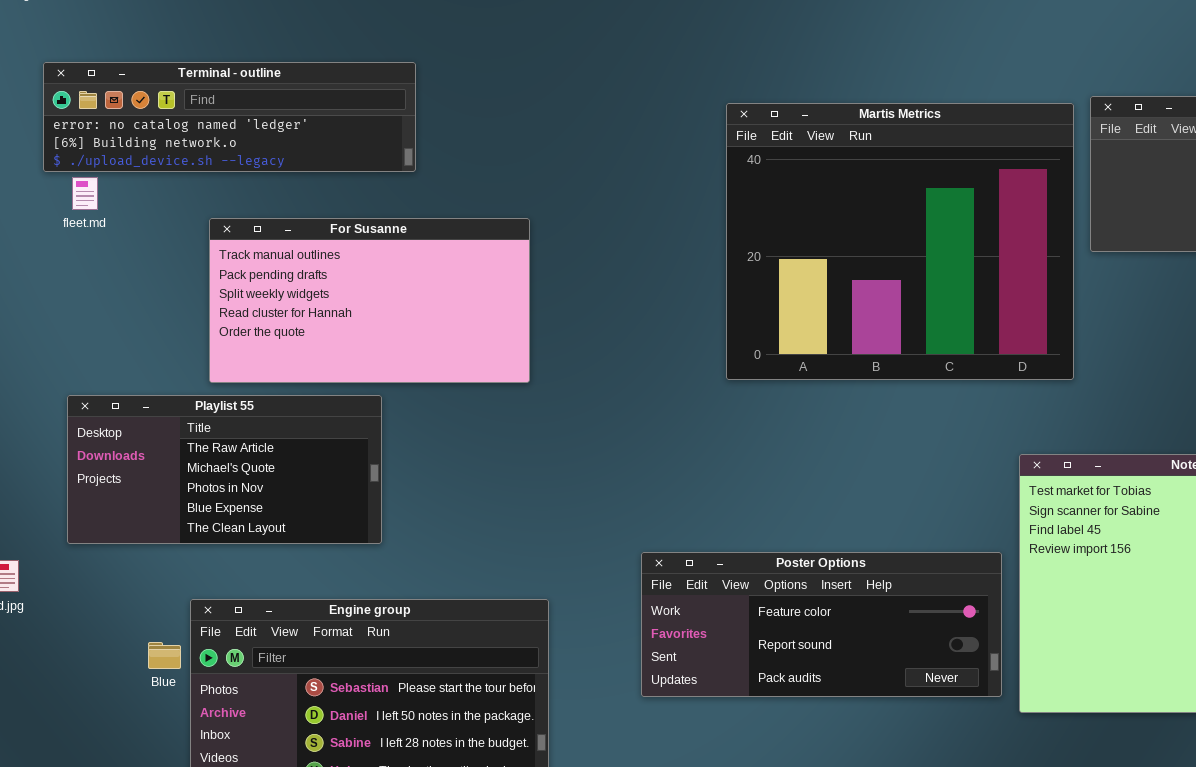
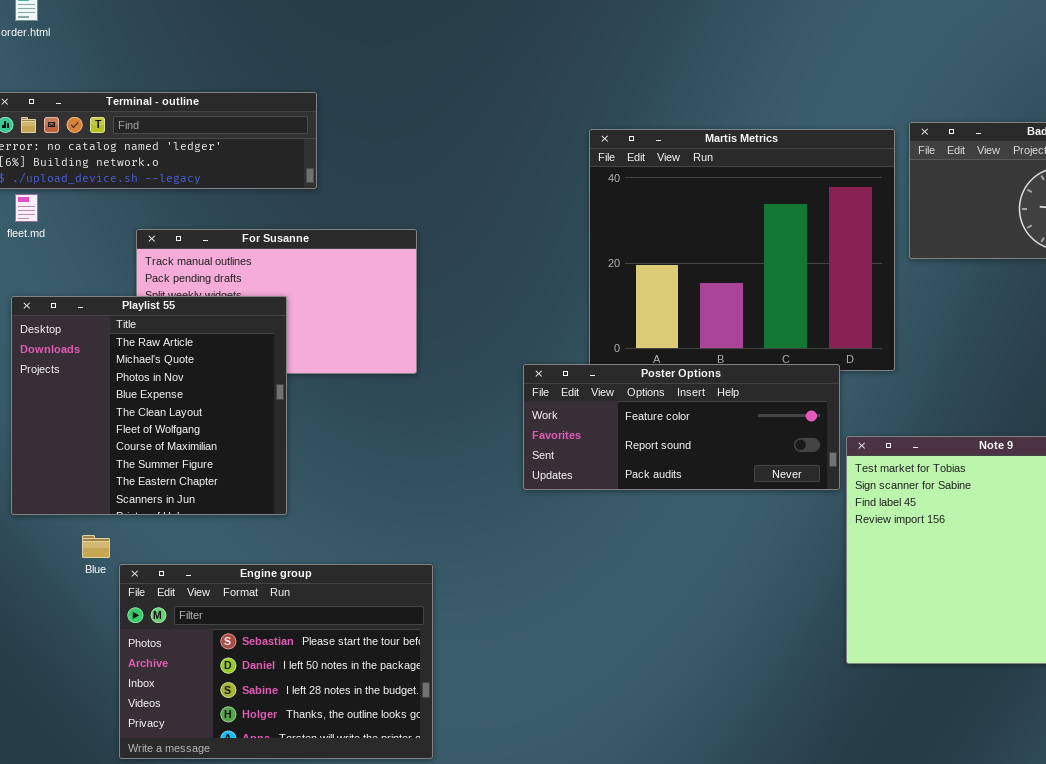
Playlist 55: [67,395,382,544] -> [11,296,287,515], resized
Poster Options: [641,552,1002,697] -> [523,364,840,490], moved
Blue: [148,642,181,669] -> [82,535,110,558], moved

